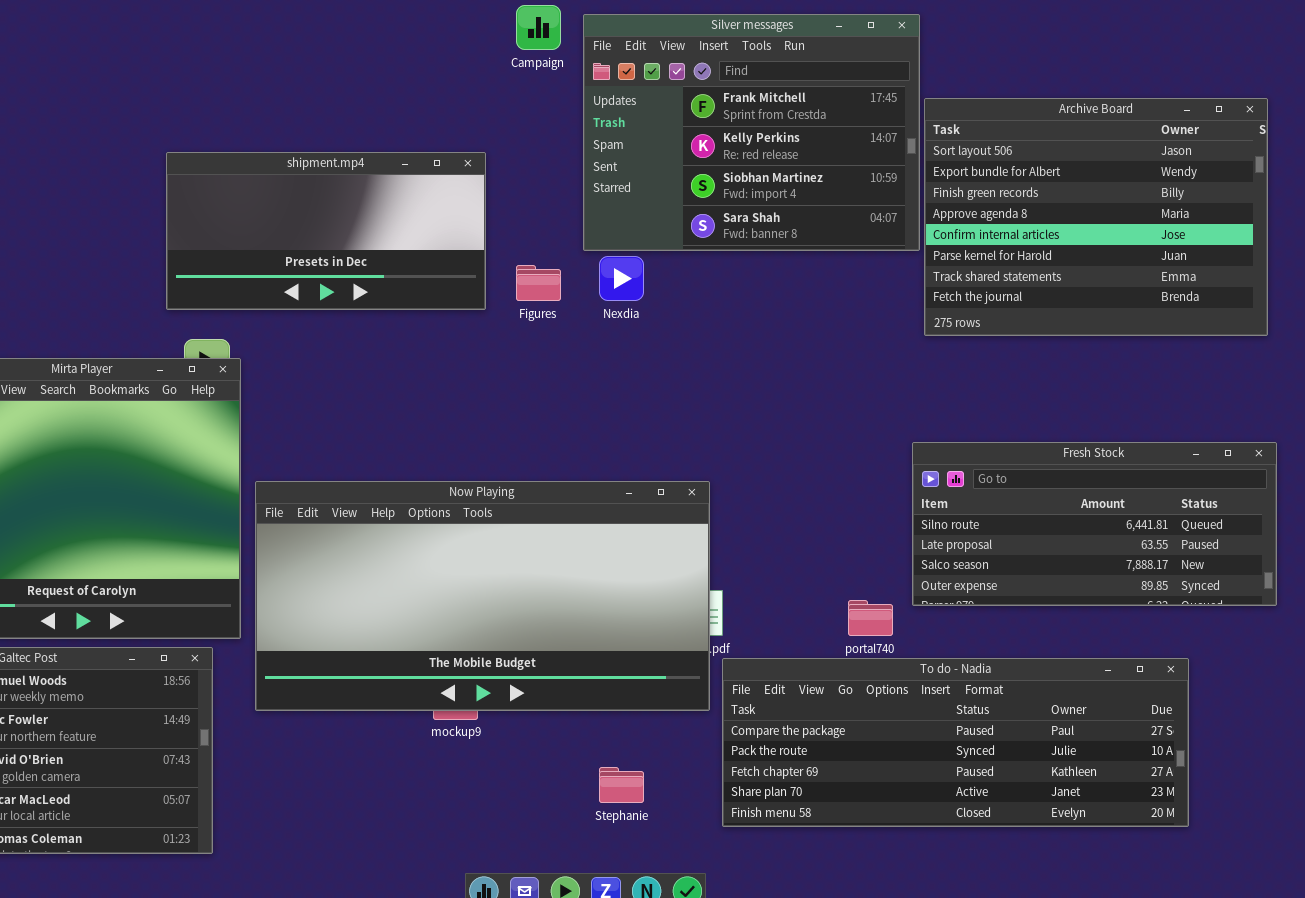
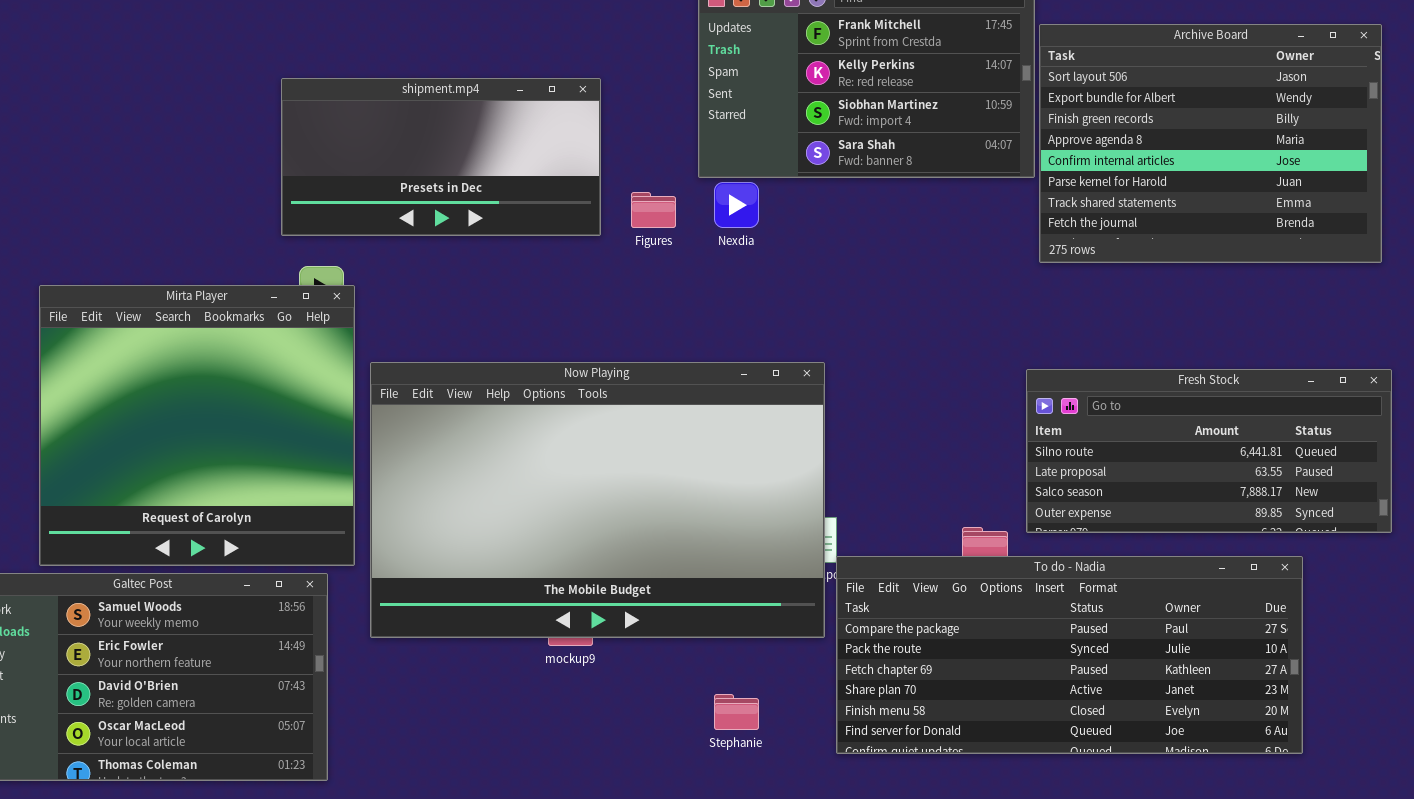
Now Playing: [255,481,710,711] -> [370,362,825,638], resized
To do - Nadia: [722,658,1189,827] -> [836,556,1303,754], resized

